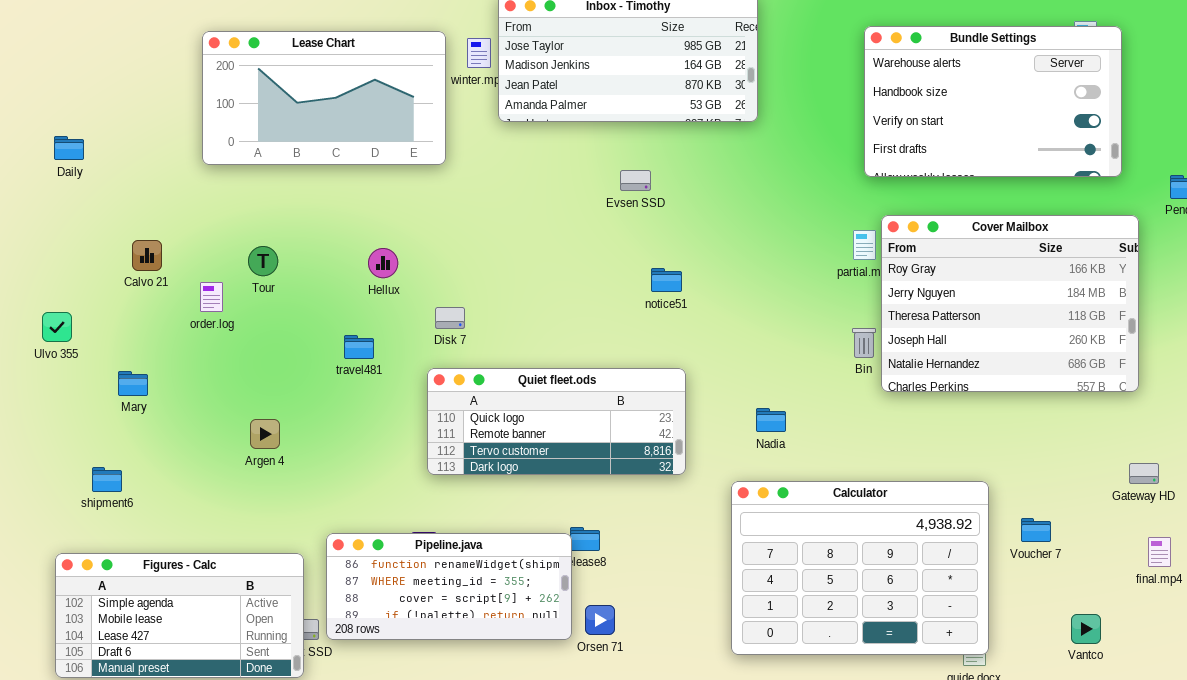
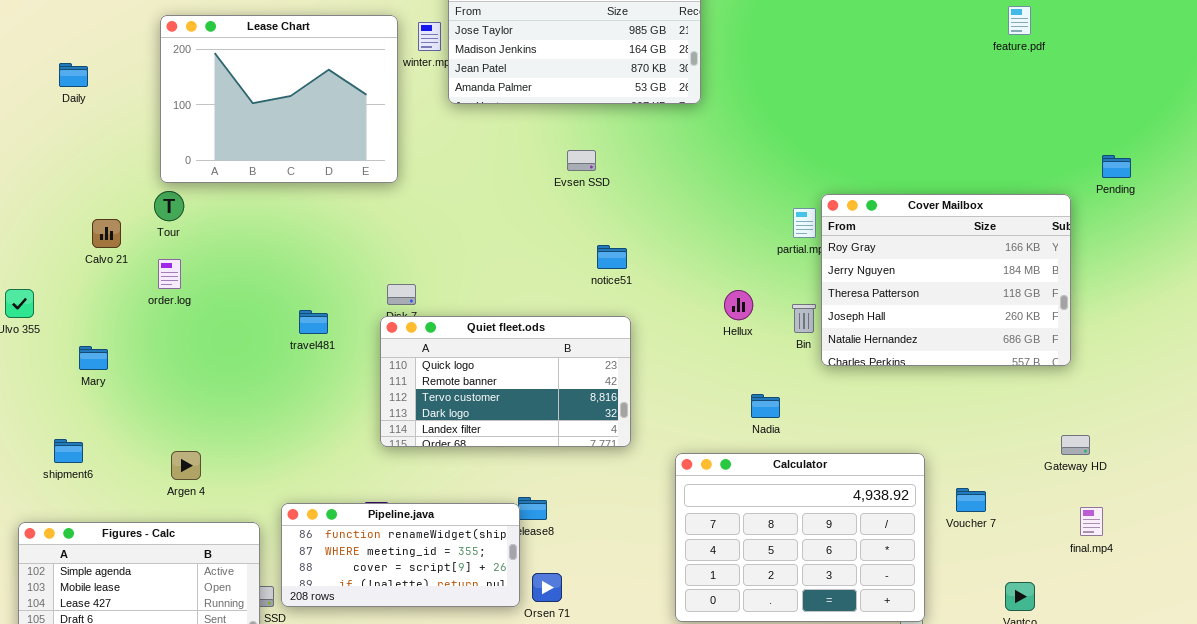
Bundle Settings: [864,26,1122,177] -> none, closed
Lease Chart: [202,31,446,165] -> [160,15,398,183], resized
Daily: [54,136,84,160] -> [59,63,88,87], moved
Tour: [248,246,278,276] -> [154,191,184,221], moved
Hellux: [368,248,398,278] -> [724,290,753,320], moved
Quiet fleet.ods: [427,368,686,475] -> [380,316,631,447], resized
Nadia: [756,408,786,432] -> [751,394,780,418], moved
Argen 4: [250,419,280,449] -> [171,451,201,480], moved

